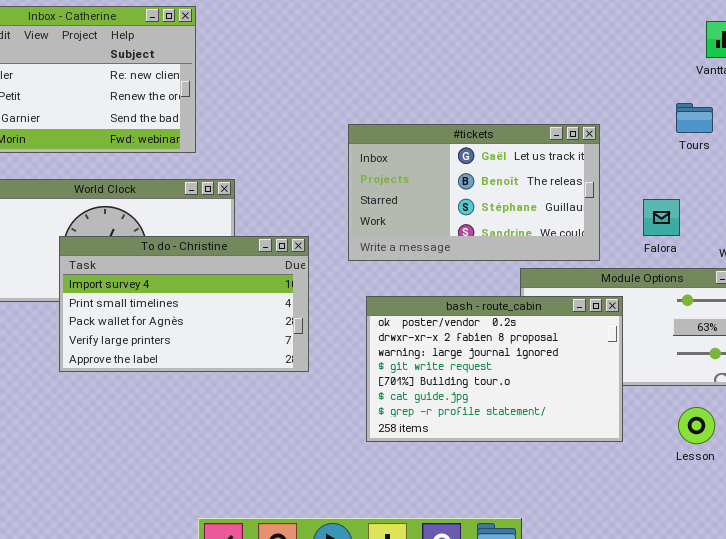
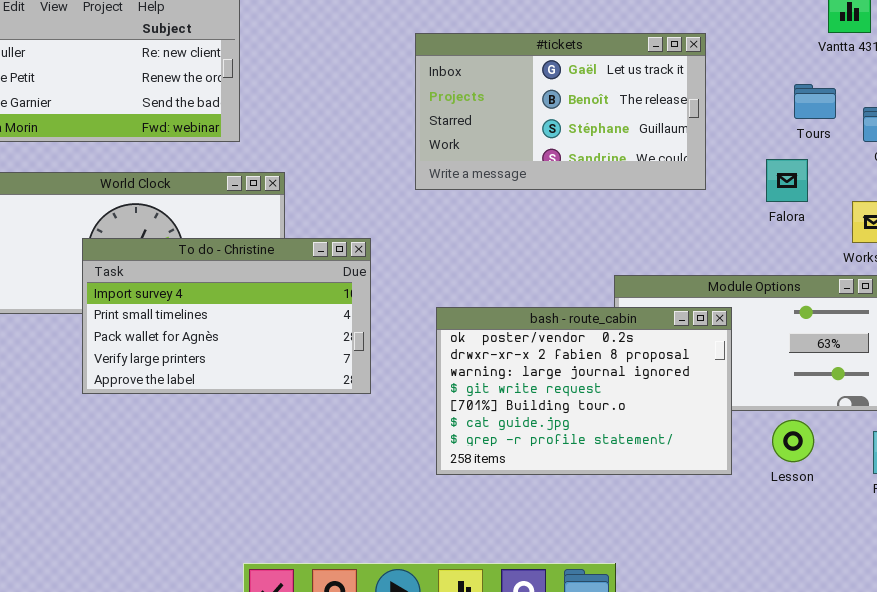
#tickets: [348,124,600,261] -> [415,33,706,190], moved
Falora: [643,199,680,236] -> [766,159,808,202], moved
Lesson: [678,407,715,444] -> [772,420,814,462], moved

